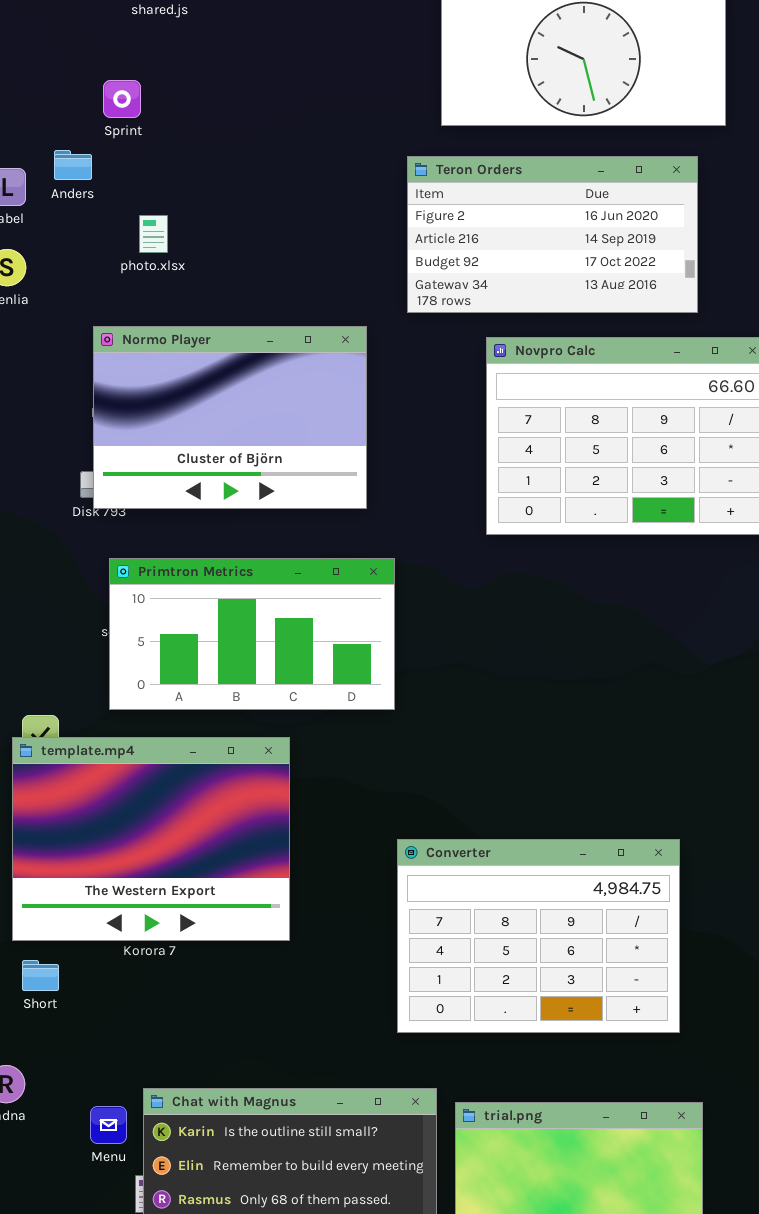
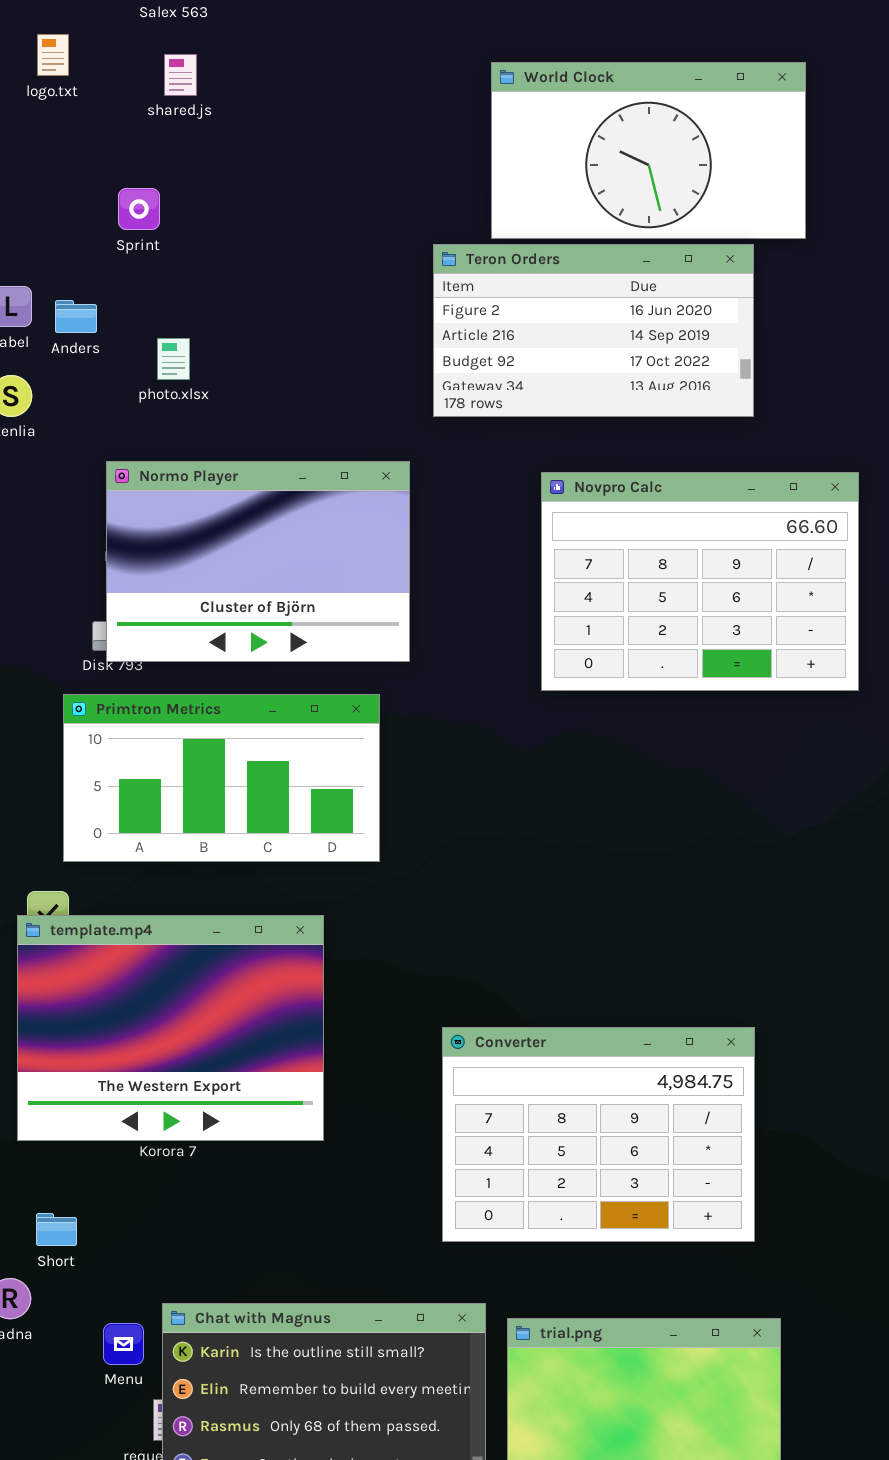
Anders: [54,150,92,180] -> [55,300,97,333], moved
Teron Orders: [407,156,698,313] -> [433,244,754,417], moved
Primtron Metrics: [109,558,395,710] -> [63,694,380,862], moved
Short: [22,960,59,991] -> [36,1213,77,1246], moved

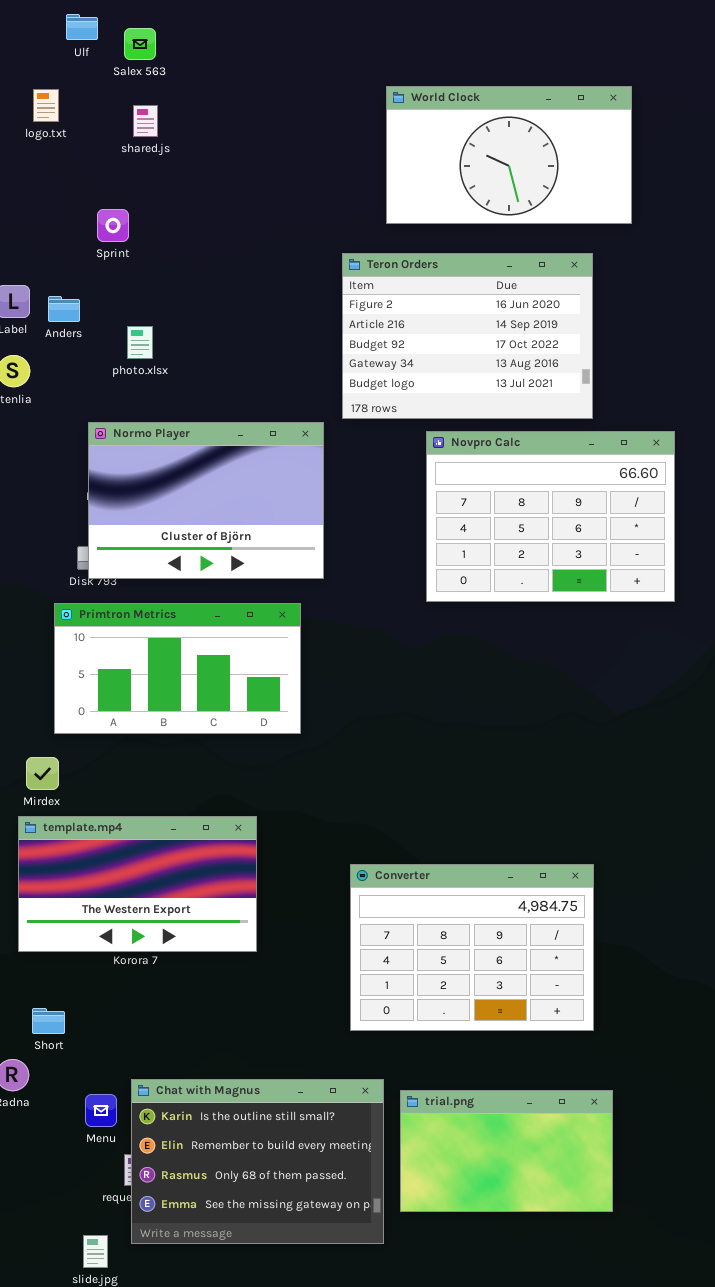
World Clock: [491,62,806,239] -> [386,86,632,224], moved
Teron Orders: [433,244,754,417] -> [342,253,593,419], resized
template.mp4: [17,915,324,1141] -> [18,816,257,952], resized

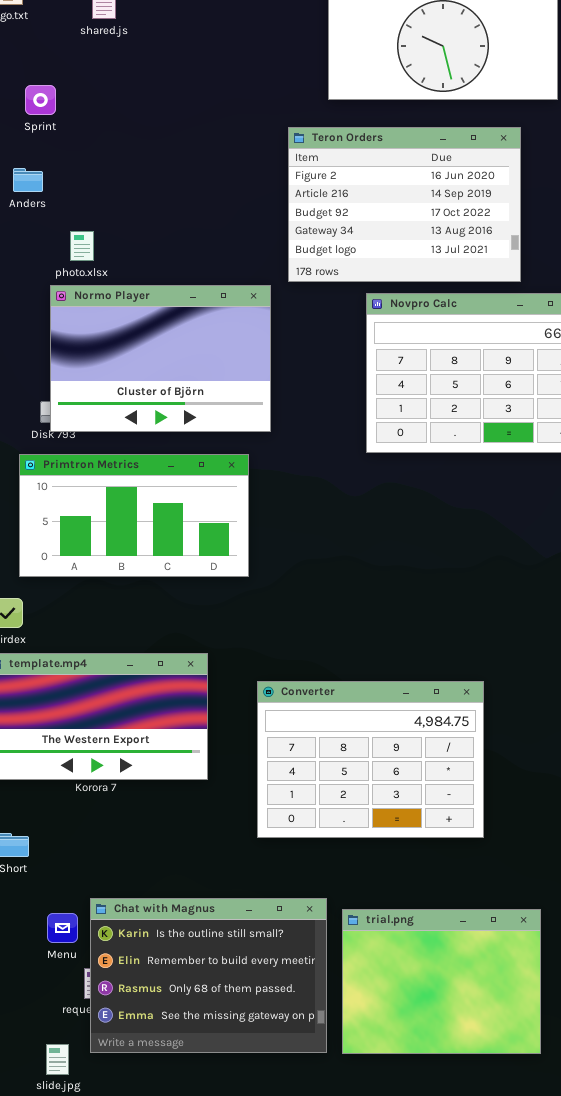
Sprint: [97,209,129,242] -> [25,85,56,115], moved
photo.xlsx: [127,326,153,359] -> [70,231,94,261], moved
Converter: [350,864,594,1031] -> [257,681,484,838], moved
trial.png: [400,1090,613,1212] -> [342,909,541,1054], resized

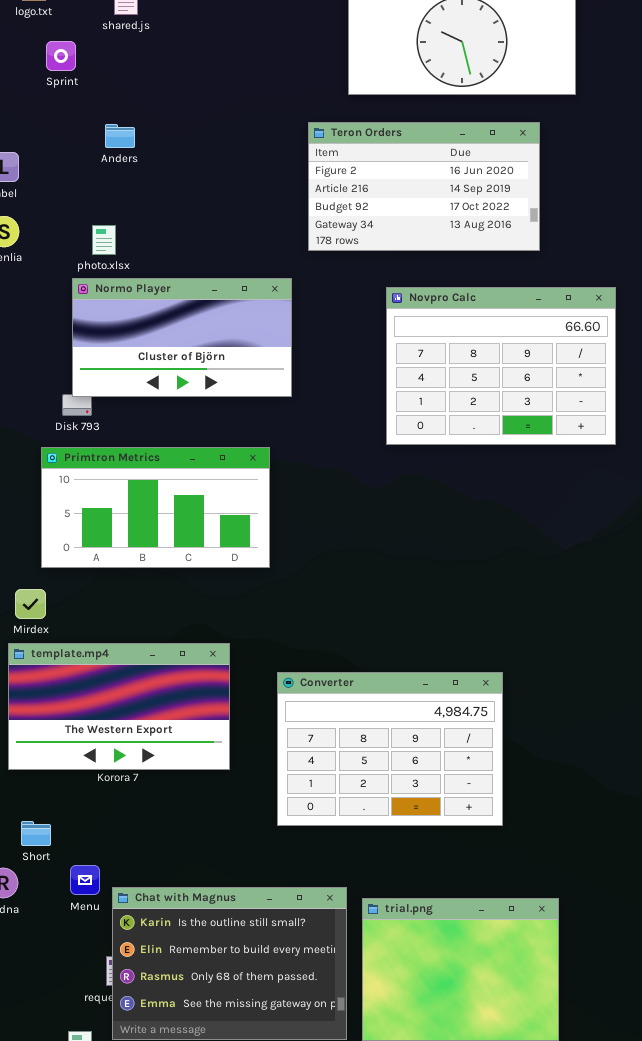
Sprint: [25,85,56,115] -> [46,41,76,71], moved
Teron Orders: [288,127,521,282] -> [308,122,540,251], resized
Anders: [13,168,43,192] -> [105,124,135,148], moved
Normo Player: [50,285,271,432] -> [72,278,292,397], resized
Menu: [47,913,78,943] -> [70,865,100,895], moved

